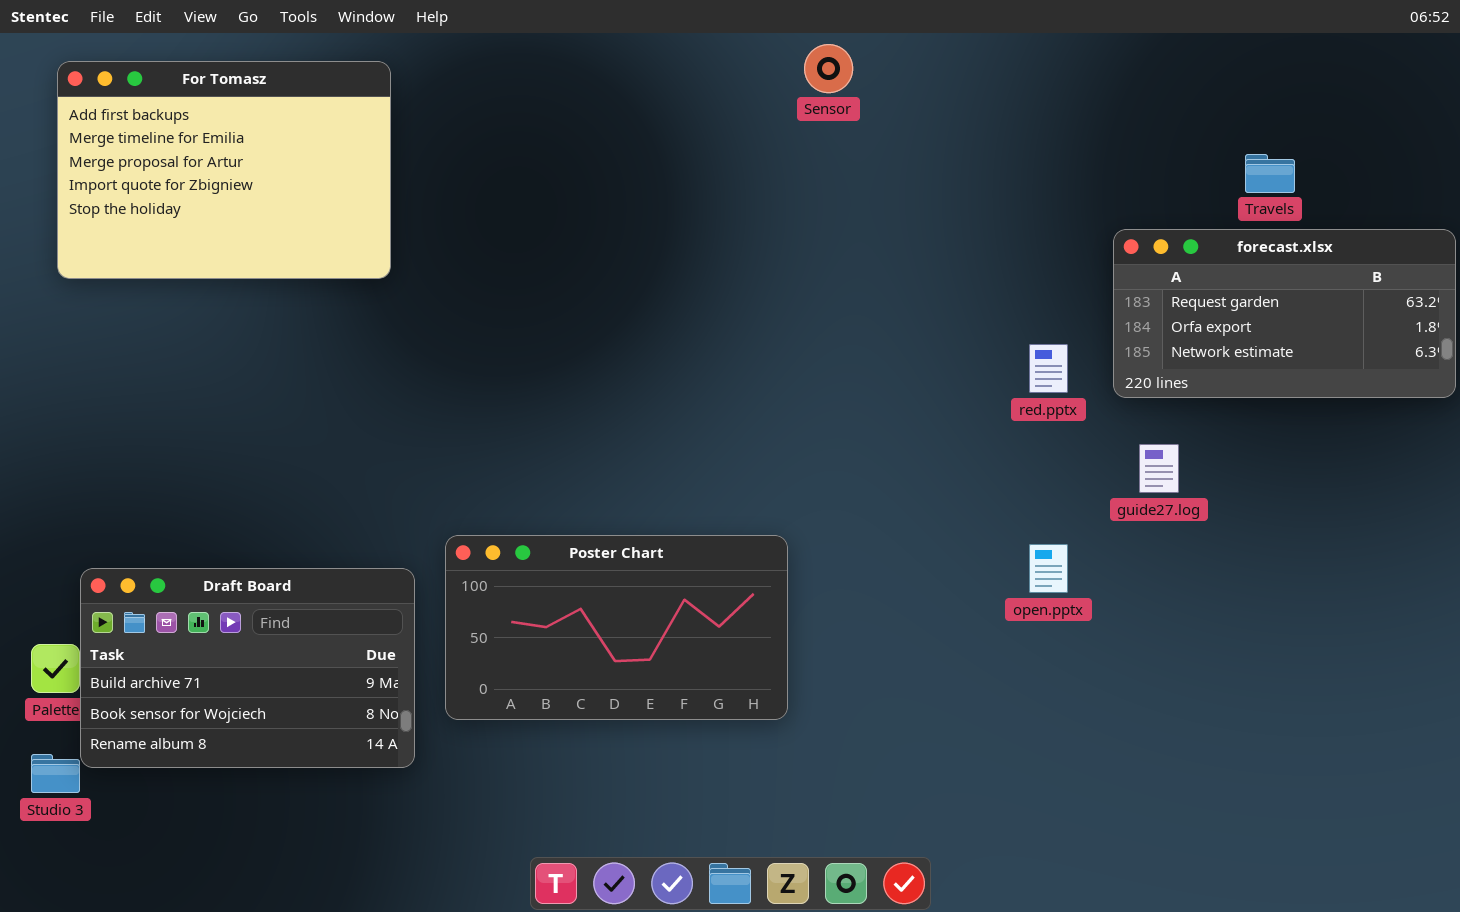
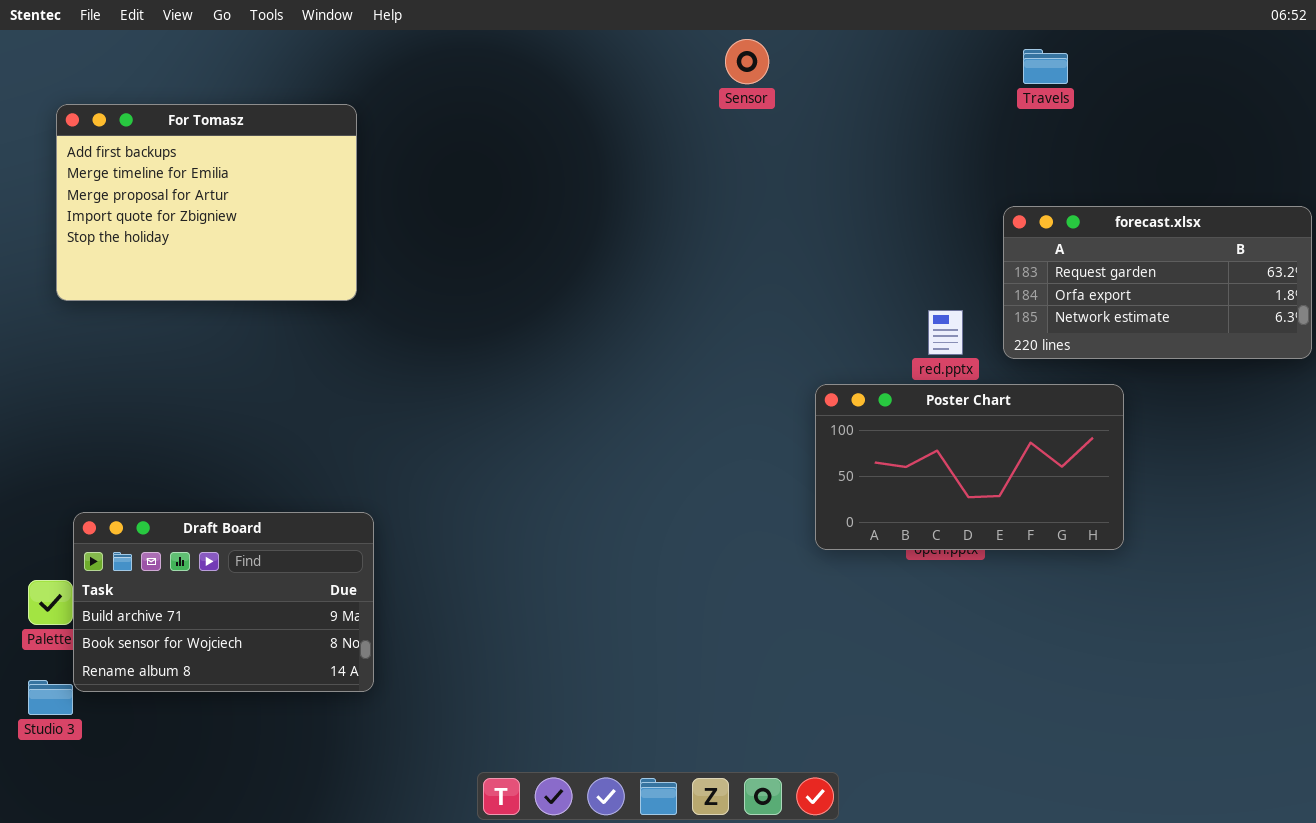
For Tomasz: [57,61,391,279] -> [56,104,357,301], moved
Travels: [1245,154,1295,193] -> [1023,49,1068,84], moved
Poster Chart: [445,535,788,720] -> [815,384,1124,550], moved

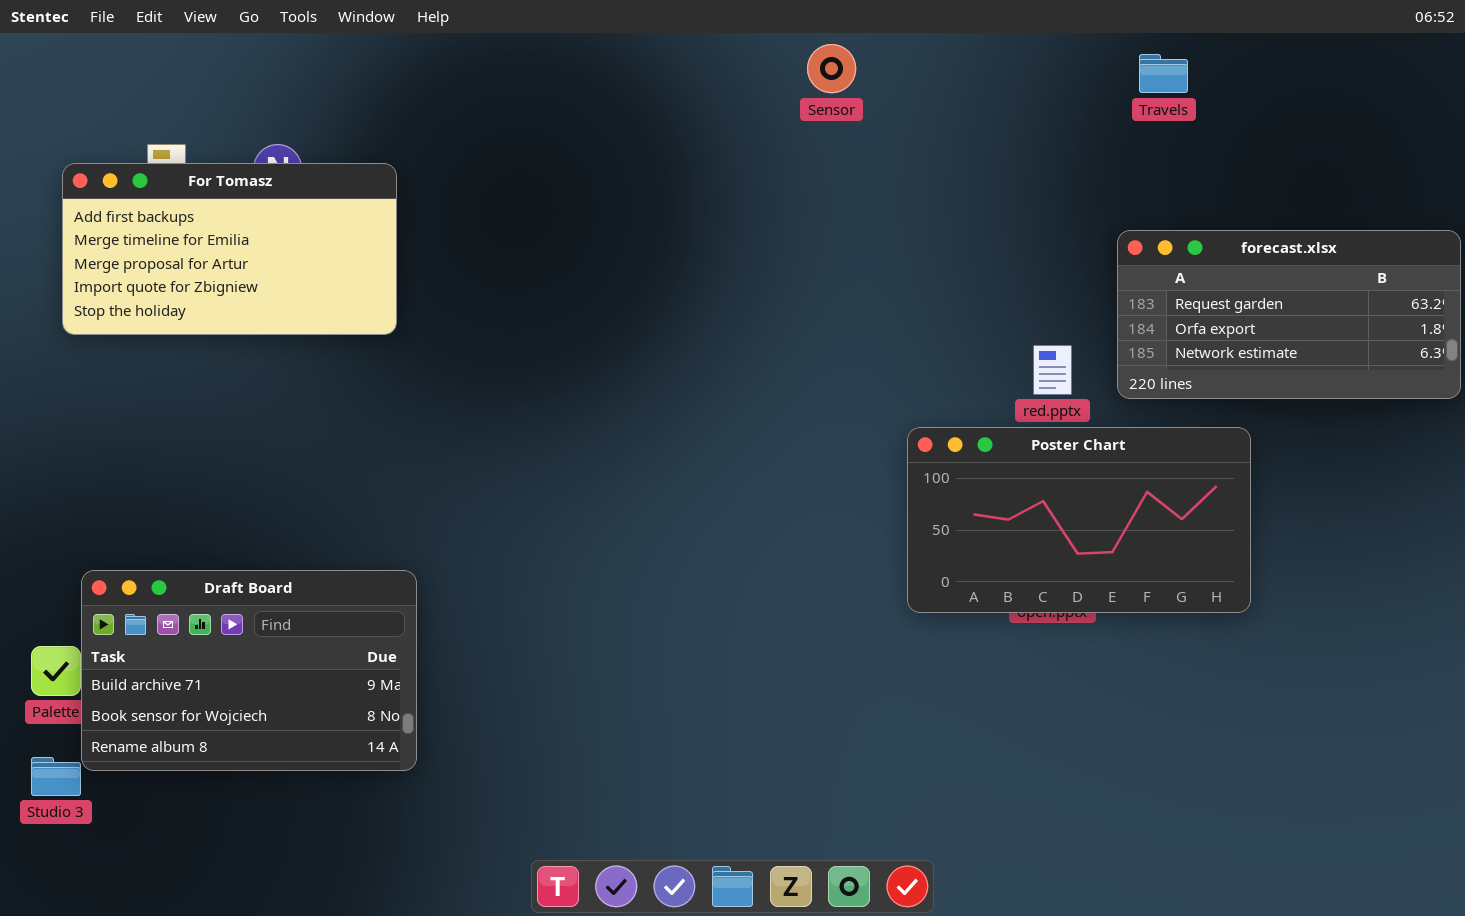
For Tomasz: [56,104,357,301] -> [62,163,397,335], resized

